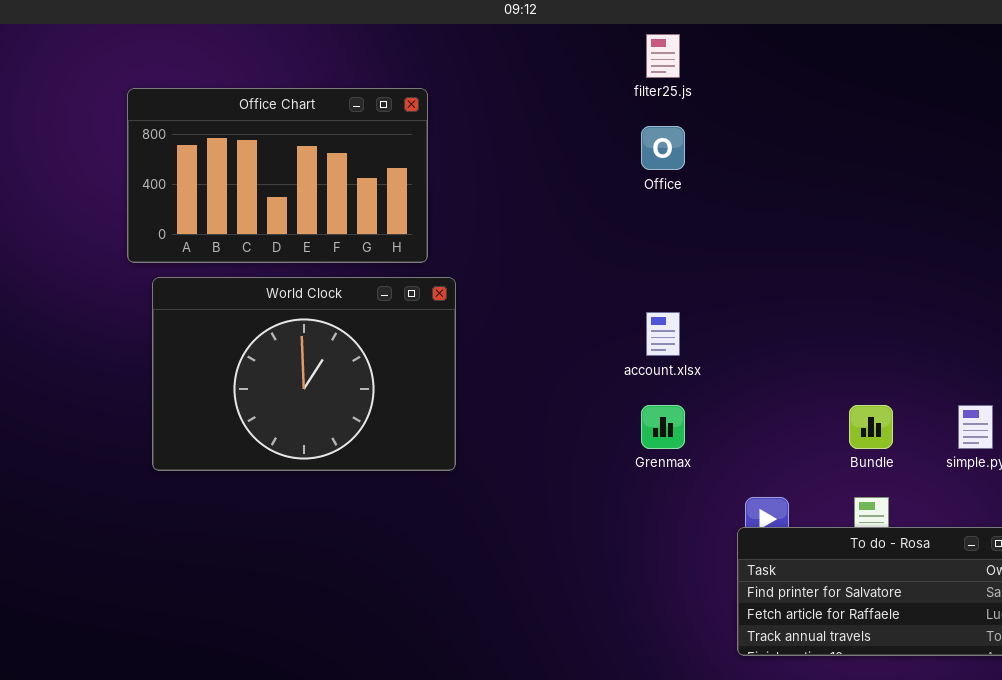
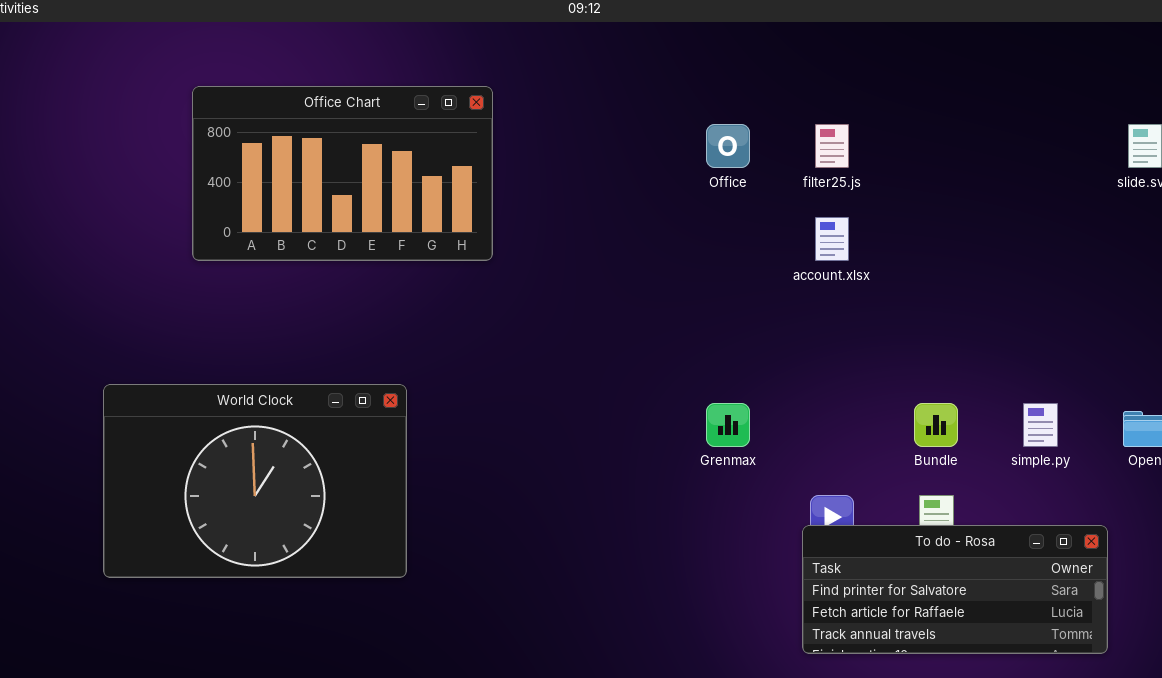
filter25.js: [646,34,680,78] -> [815,124,849,168], moved
World Clock: [152,277,456,471] -> [103,384,407,578], moved
account.xlsx: [646,312,680,356] -> [815,217,849,261], moved

